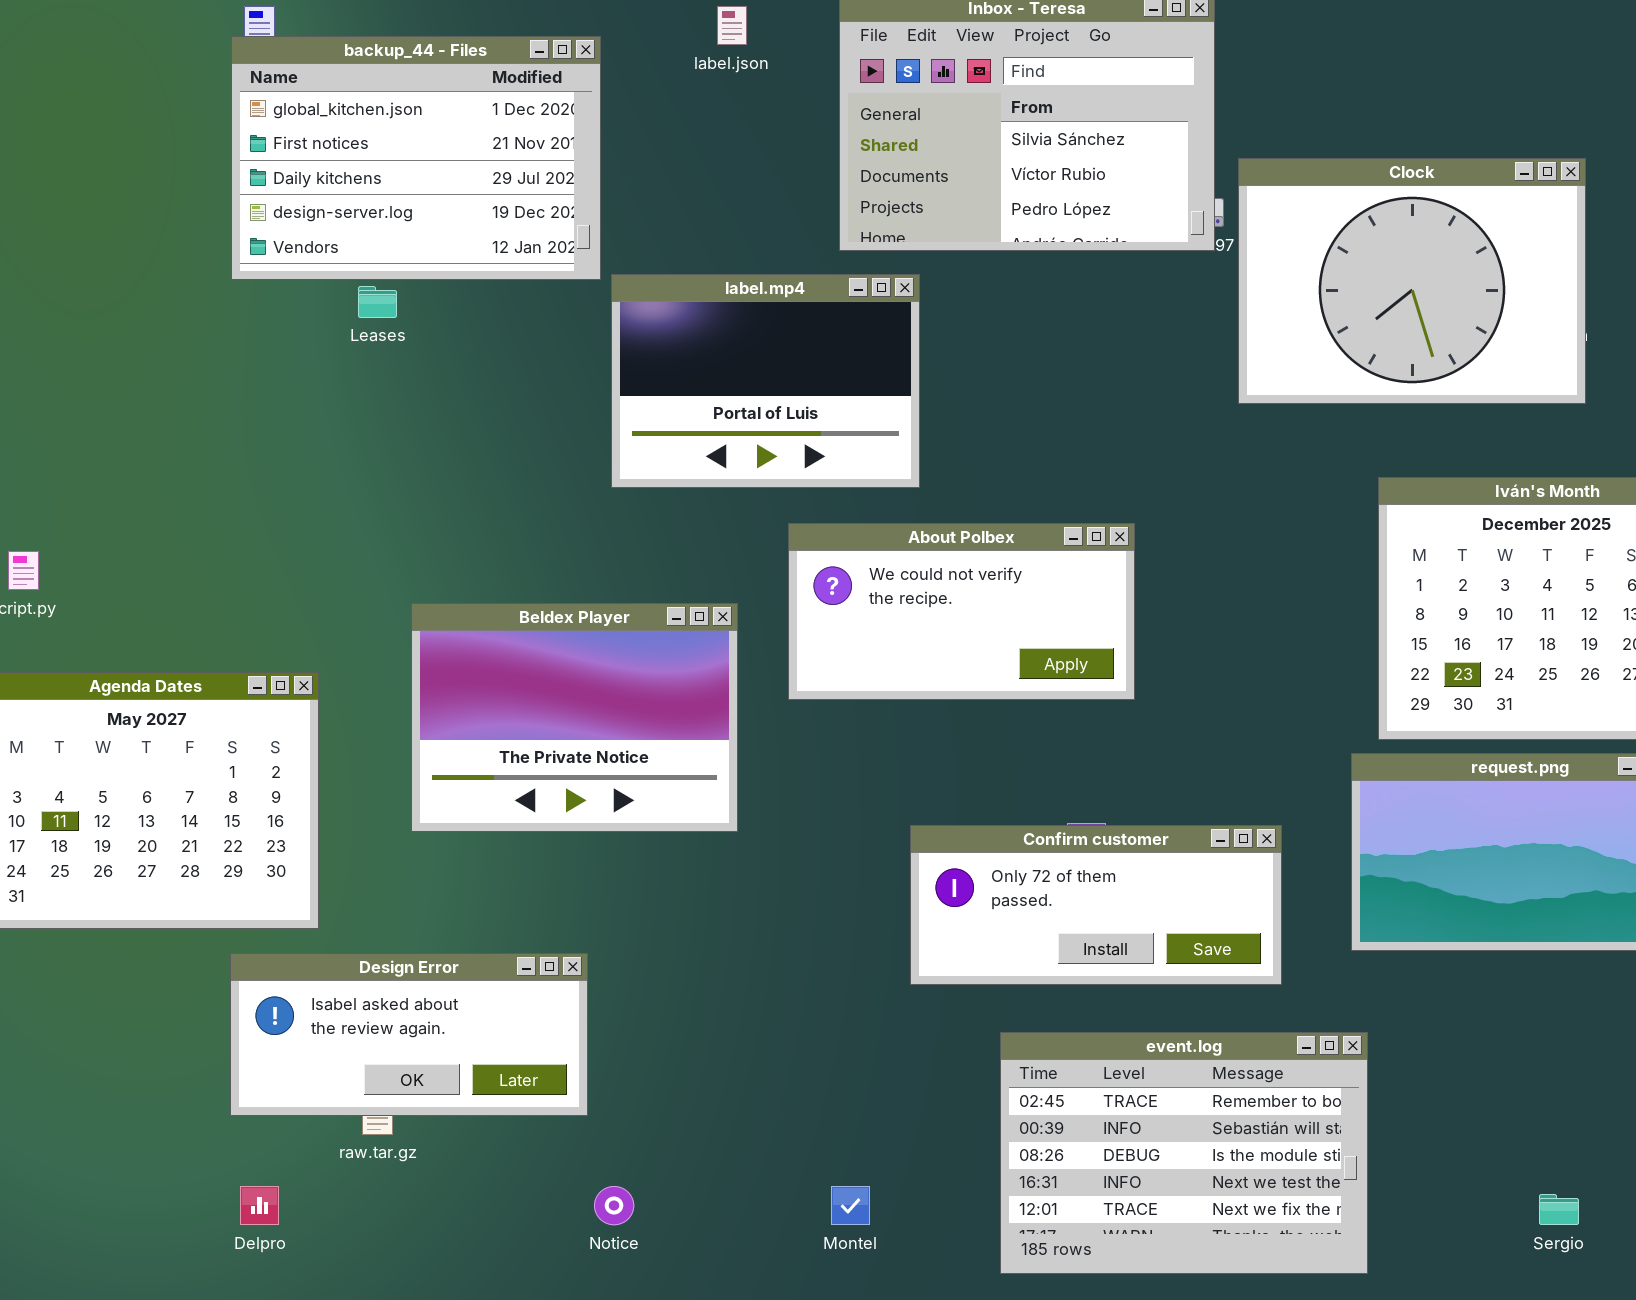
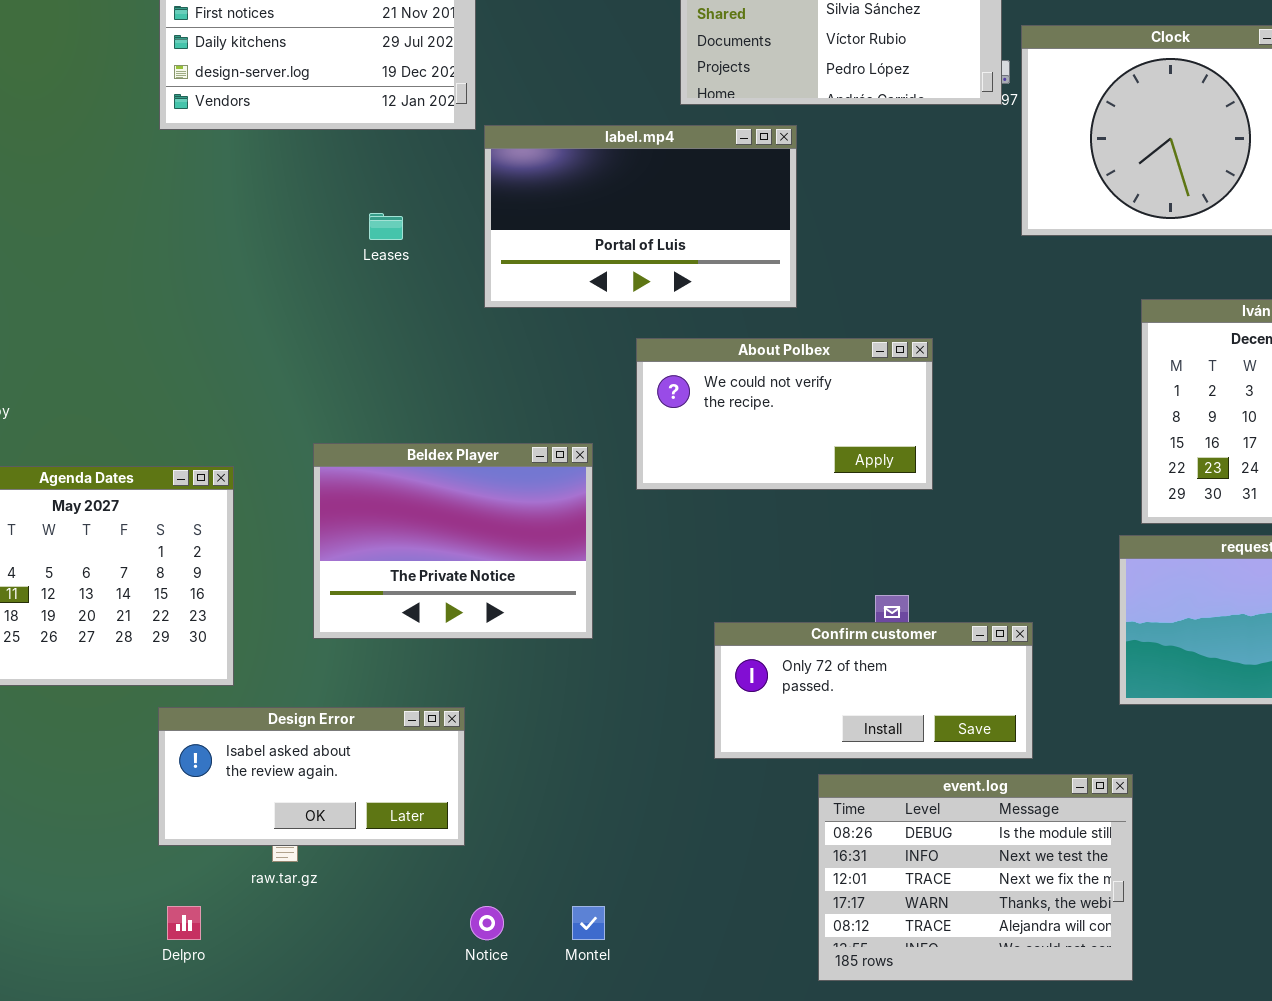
label.mp4: [611,274,920,488] -> [484,125,797,308], resized
Leases: [358,286,397,318] -> [369,213,403,240], moved
Beldex Player: [411,603,738,832] -> [313,443,593,639], moved
Confirm customer: [910,825,1282,985] -> [714,622,1033,759], moved
event.log: [1000,1032,1368,1274] -> [818,774,1133,981], scrolled down 2 rows
Montel: [831,1186,870,1225] -> [572,906,605,940], moved

